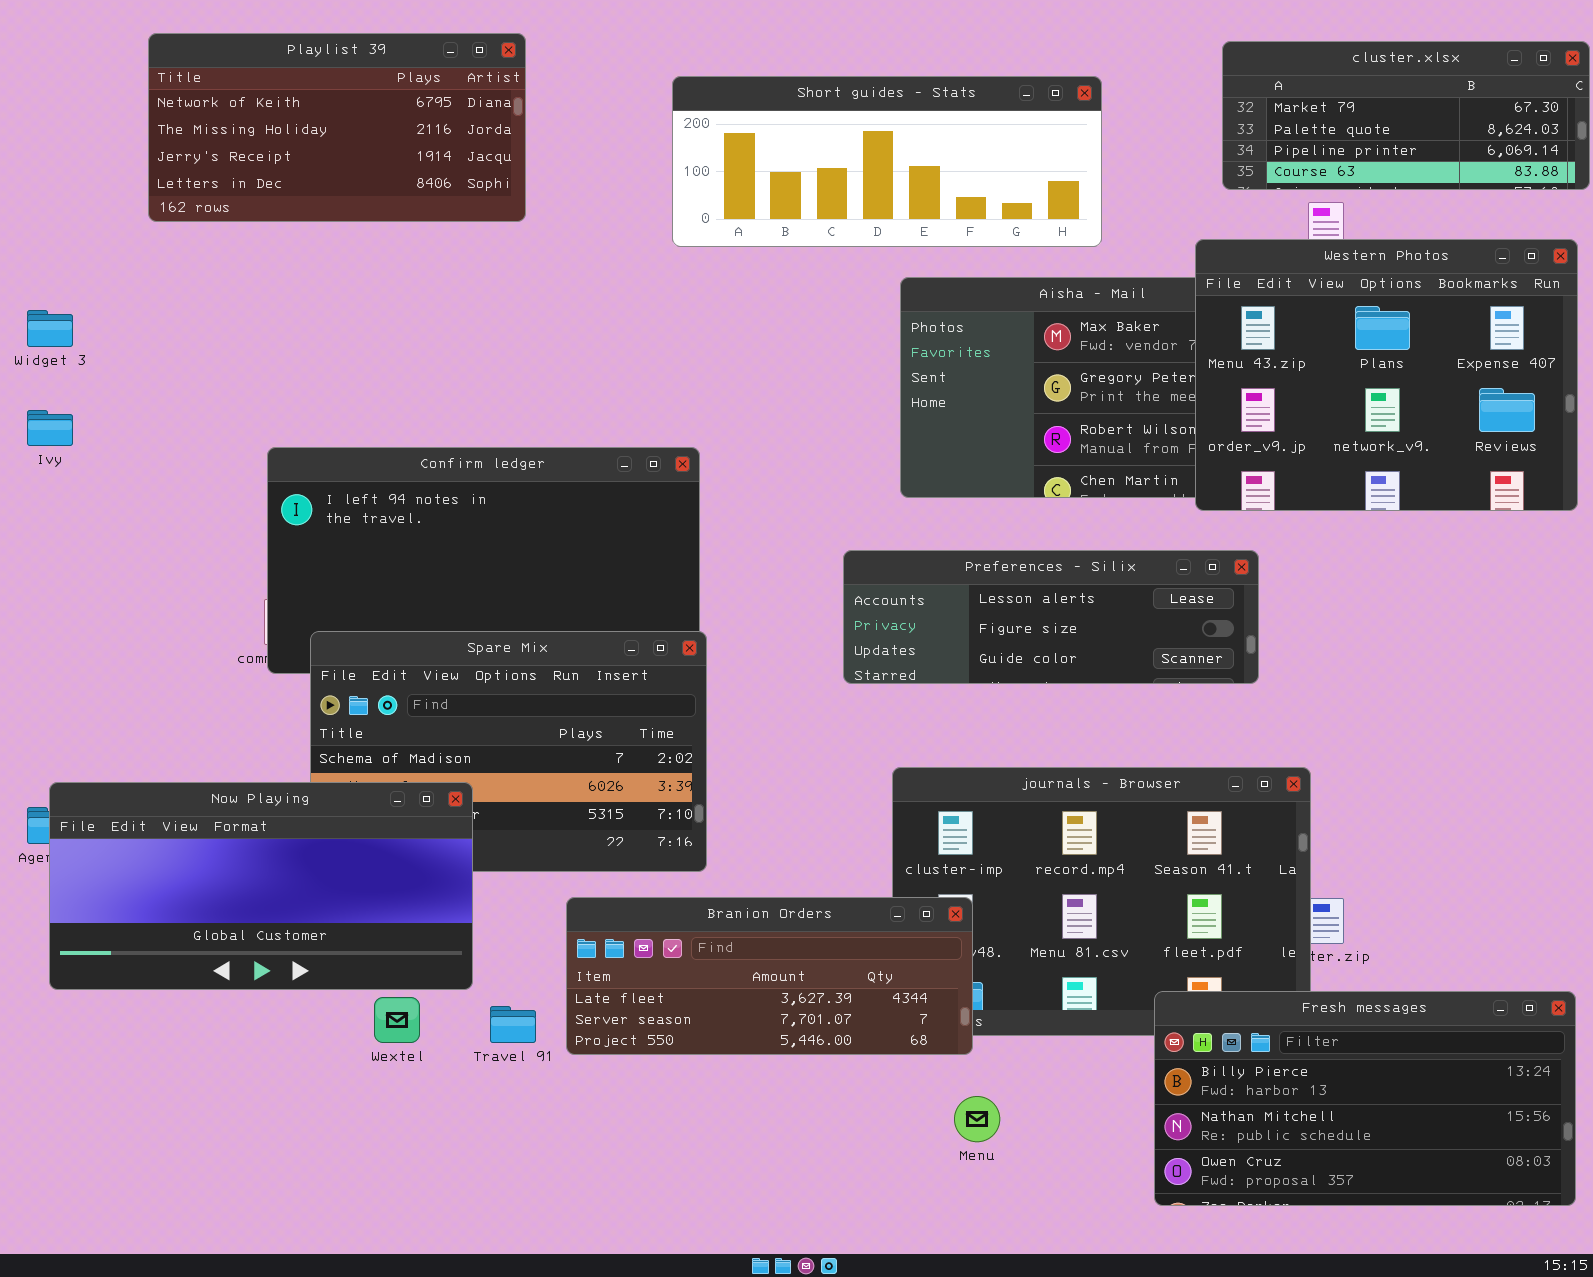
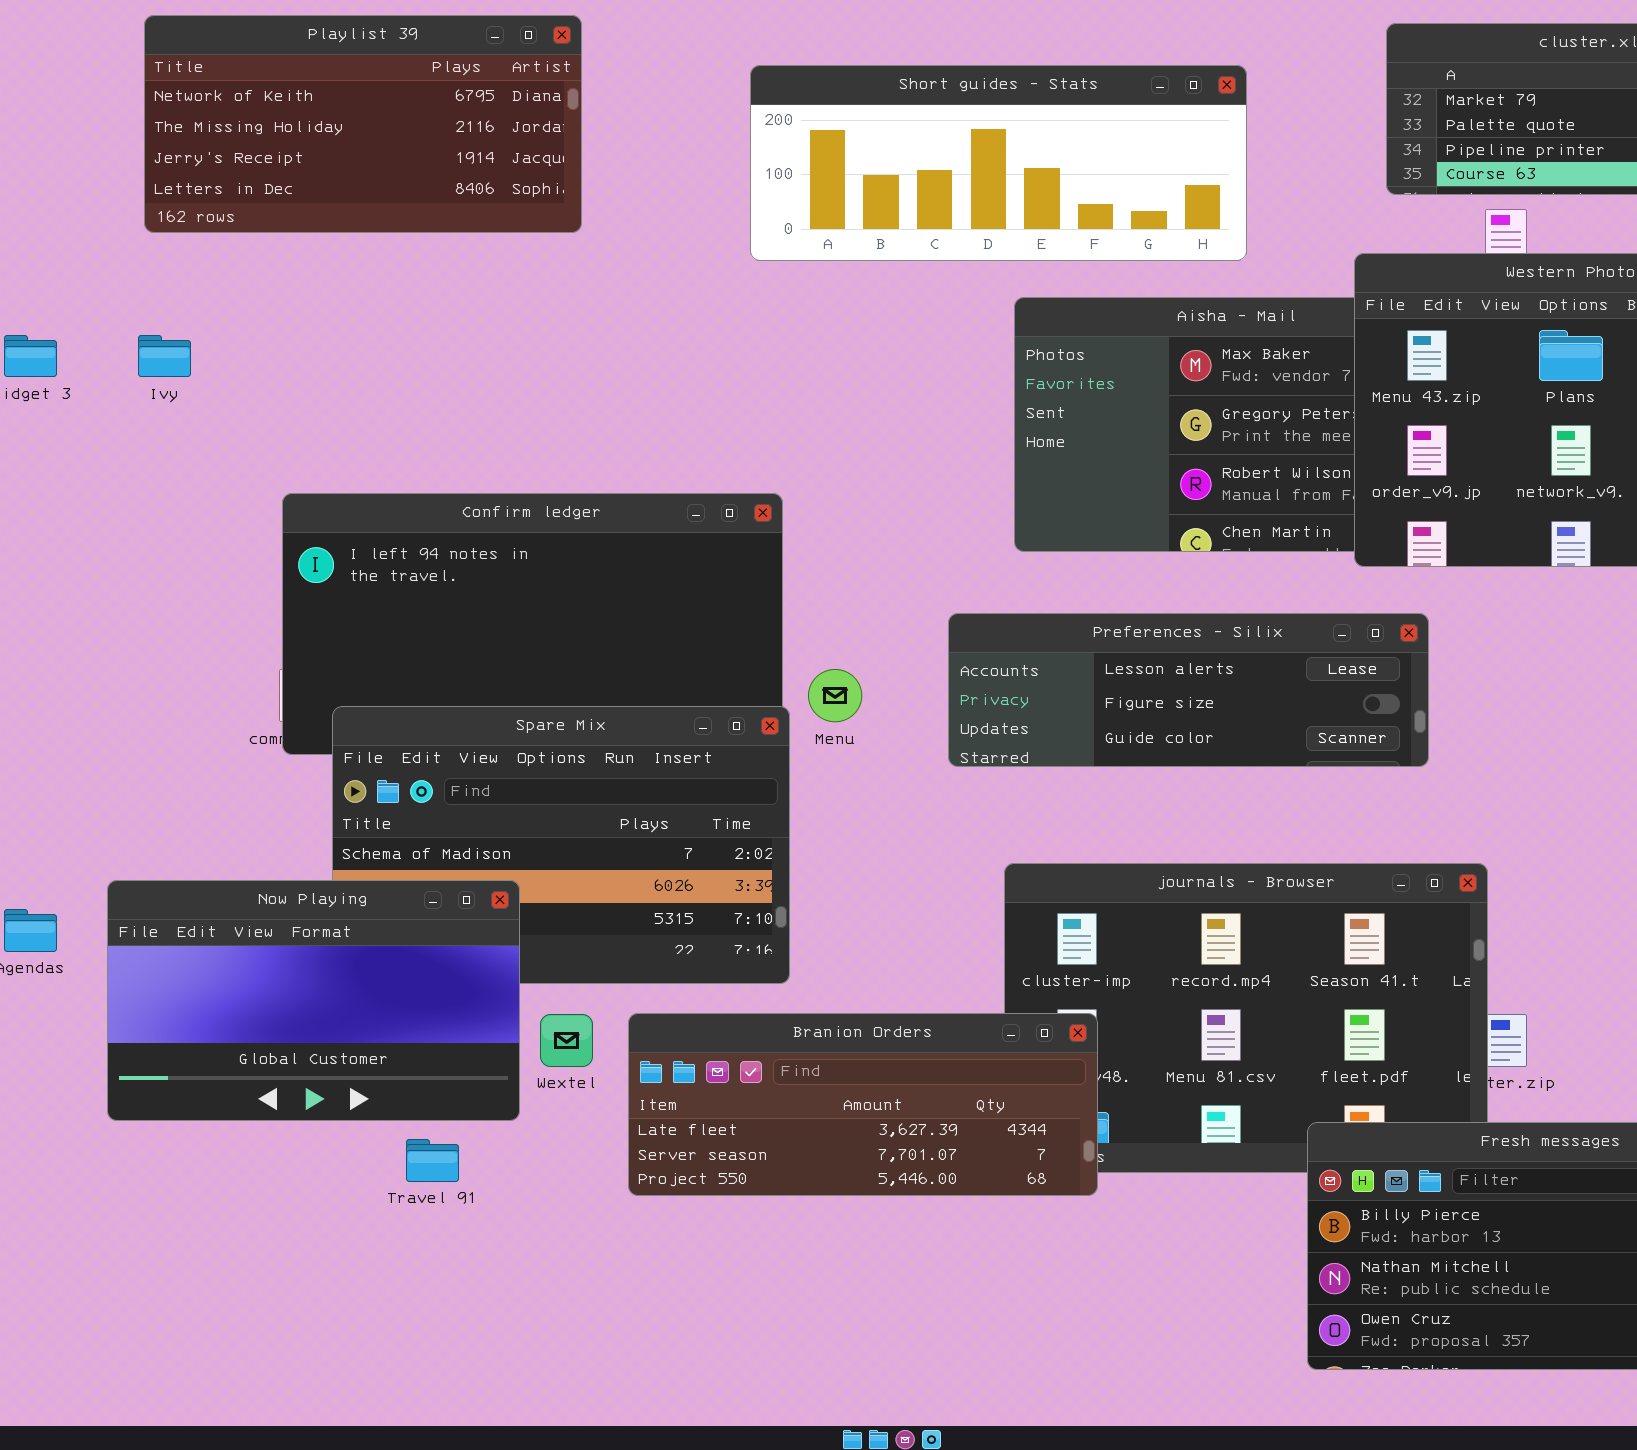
Ivy: [27,410,73,446] -> [138,335,191,377], moved
Now Playing: [49,782,473,990] -> [107,880,520,1121], resized
Wextel: [374,997,420,1043] -> [540,1014,593,1067], moved
Travel 91: [490,1006,536,1043] -> [406,1139,459,1182], moved
Menu: [954,1096,1000,1142] -> [808,669,862,722], moved

